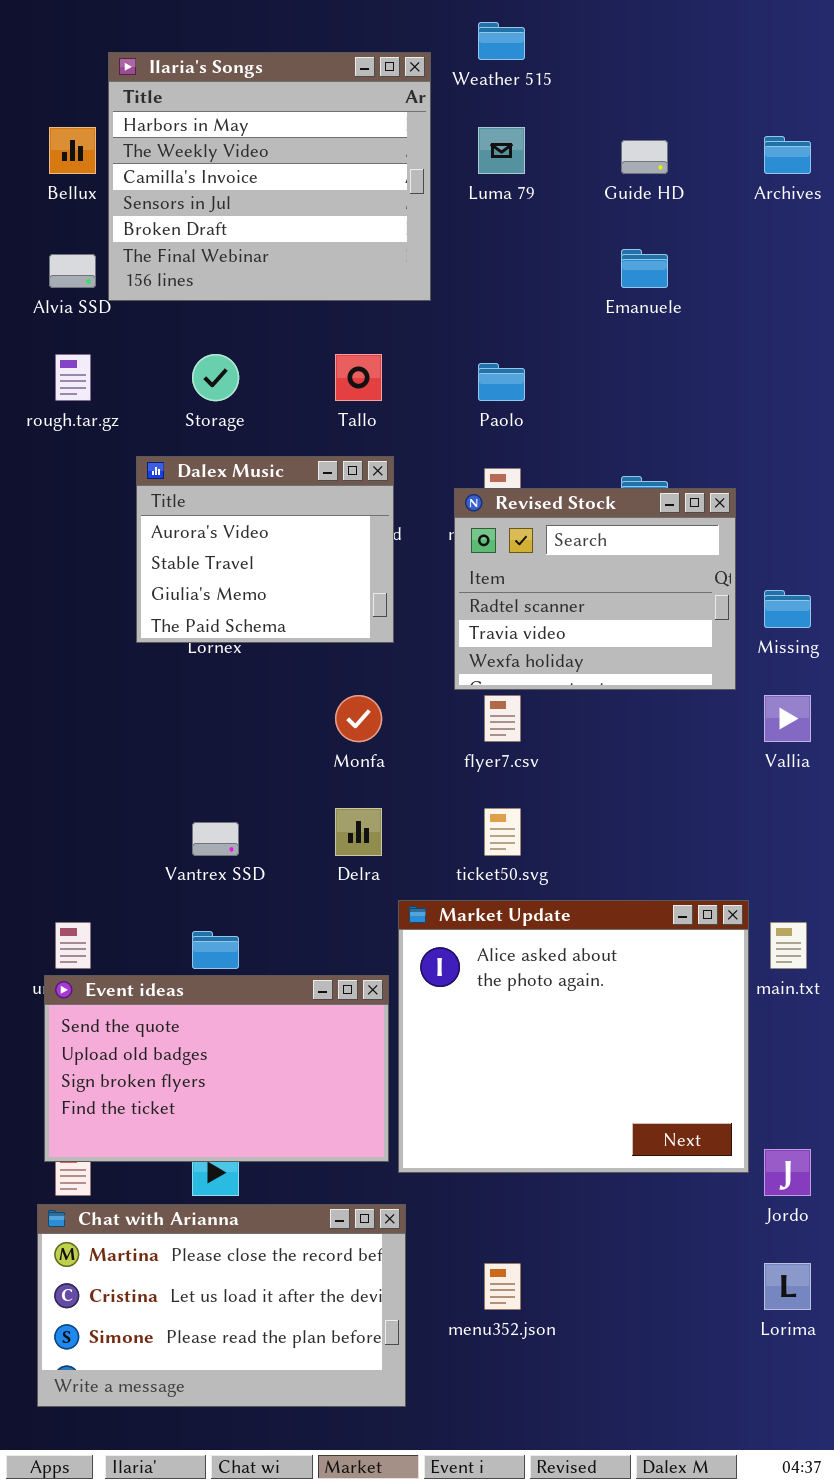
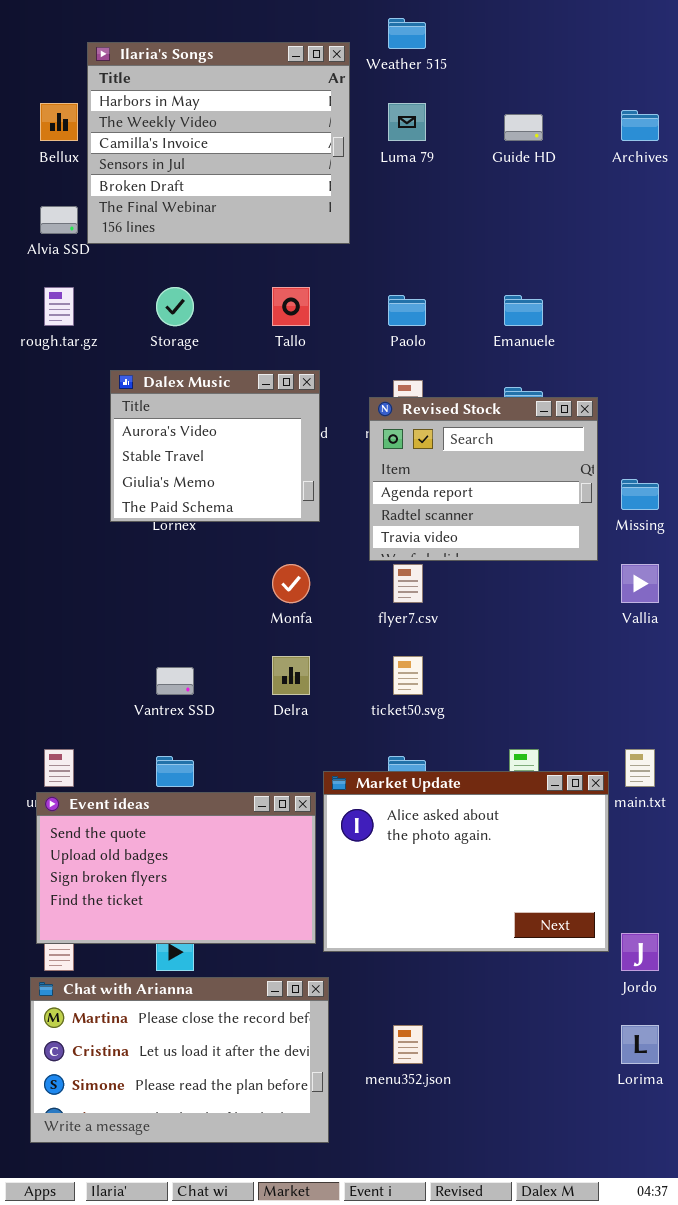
Emanuele: [621,249,668,288] -> [504,295,543,326], moved
Revised Stock: [454,488,736,690] -> [369,397,598,561], scrolled up 1 row
Market Update: [398,900,749,1173] -> [323,771,609,952], resized

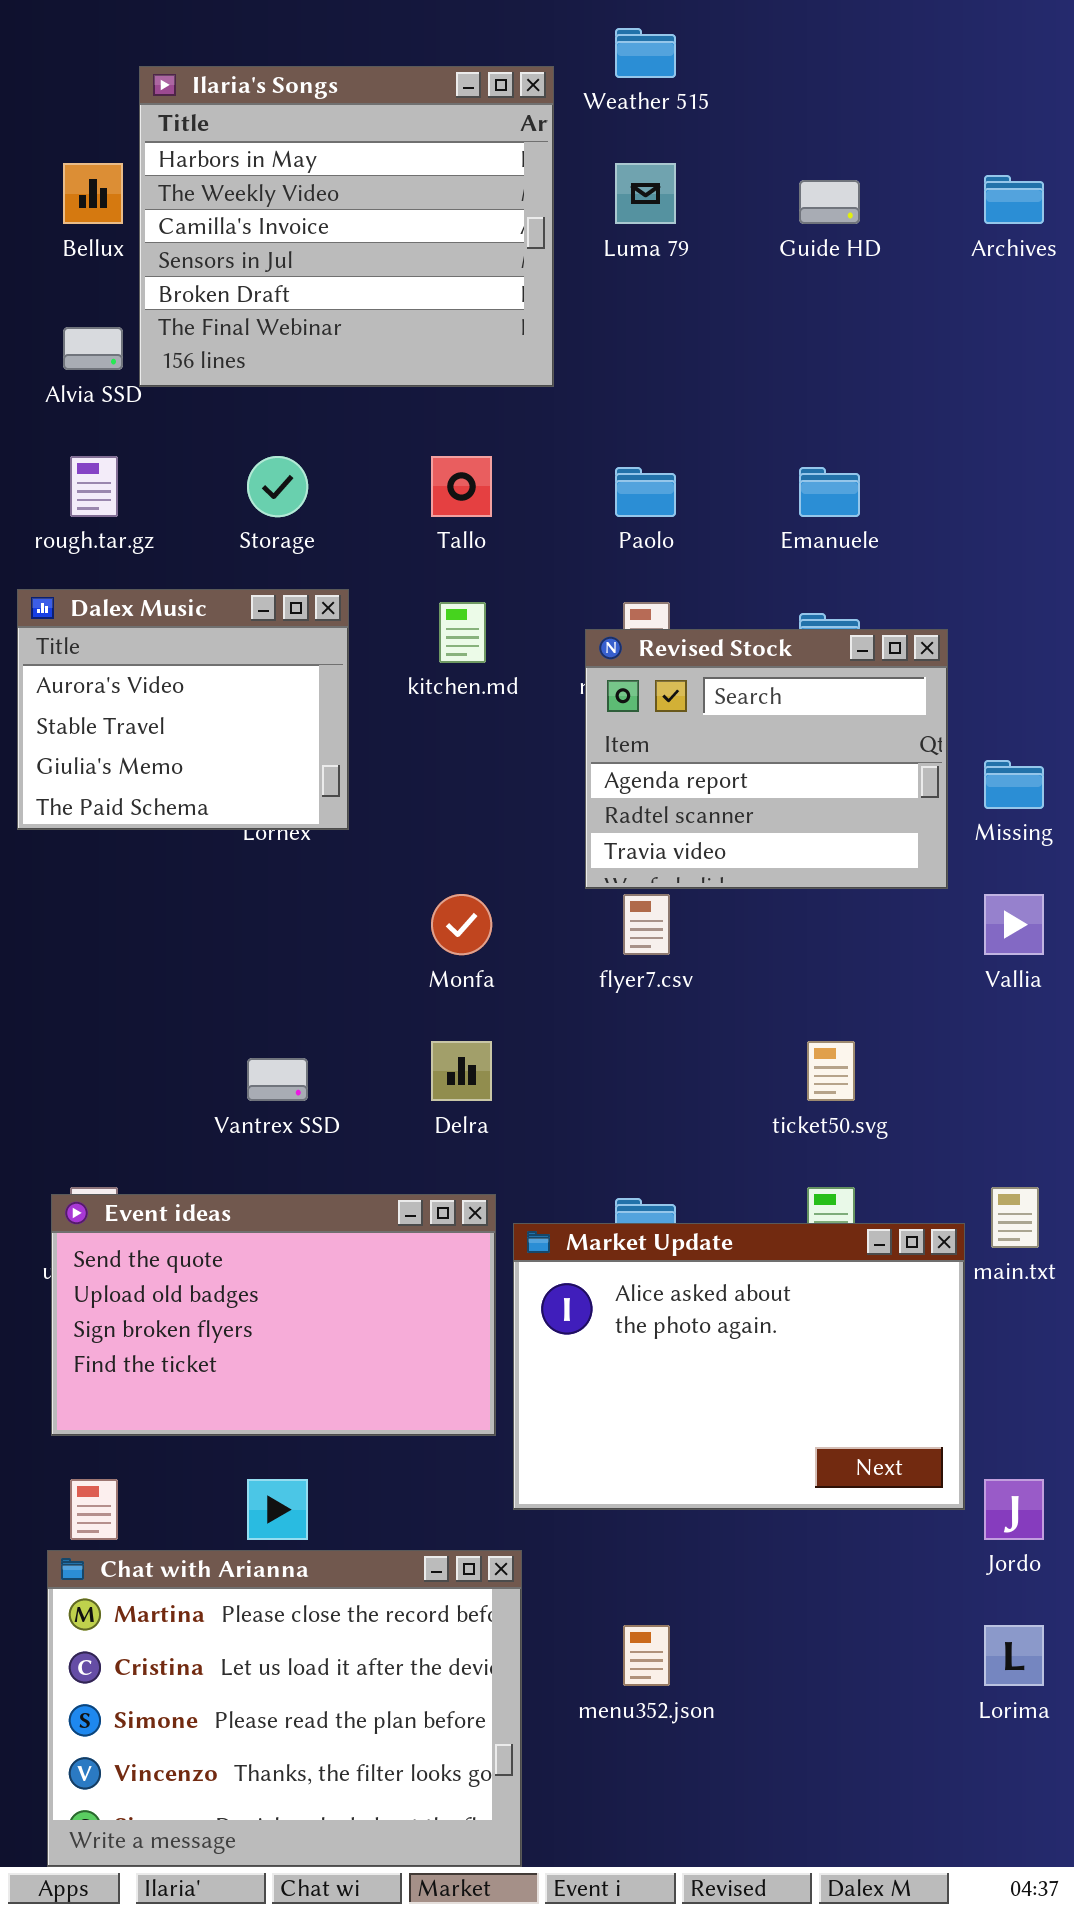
Dalex Music: [110,370,320,522] -> [17,589,349,830], moved
ticket50.svg: [393,656,423,695] -> [807,1041,855,1101], moved
Event ideas: [36,792,316,944] -> [51,1194,496,1436], moved
Chat with Arianna: [30,977,329,1143] -> [47,1550,522,1867], resized

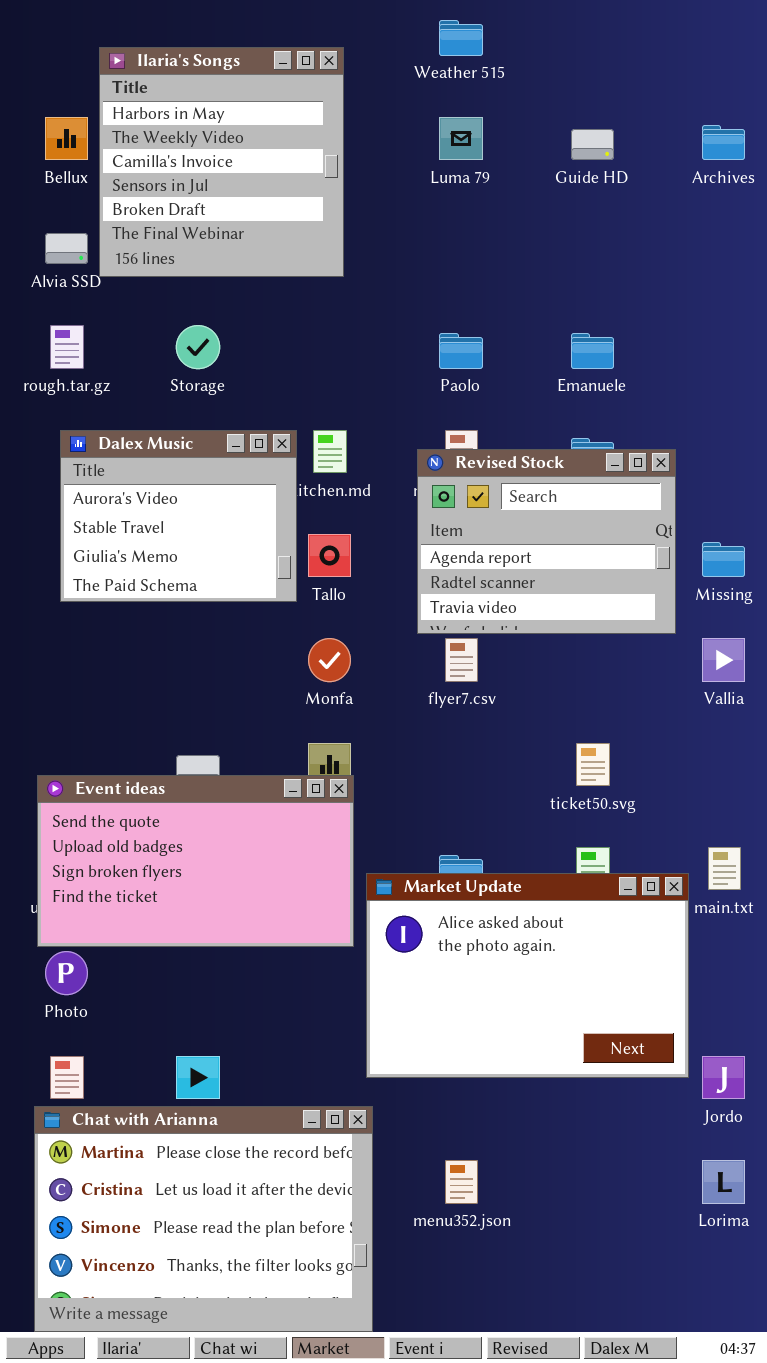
Ilaria's Songs: [139,66,554,387] -> [99,47,344,277], resized
Tallo: [431,456,492,517] -> [308,534,351,577], moved
Dalex Music: [17,589,349,830] -> [60,430,297,602], moved
Event ideas: [51,1194,496,1436] -> [37,775,354,947], moved

